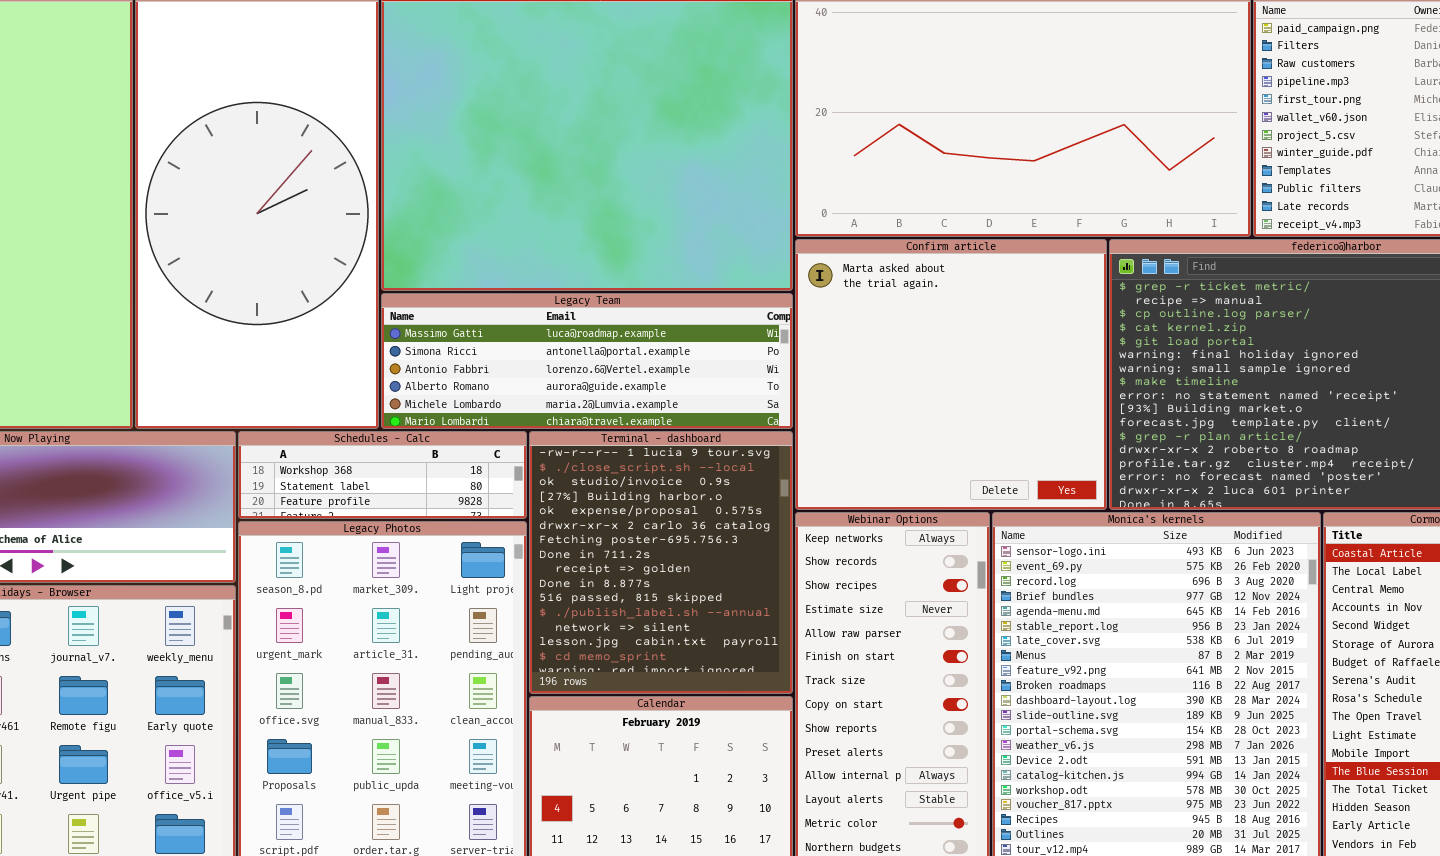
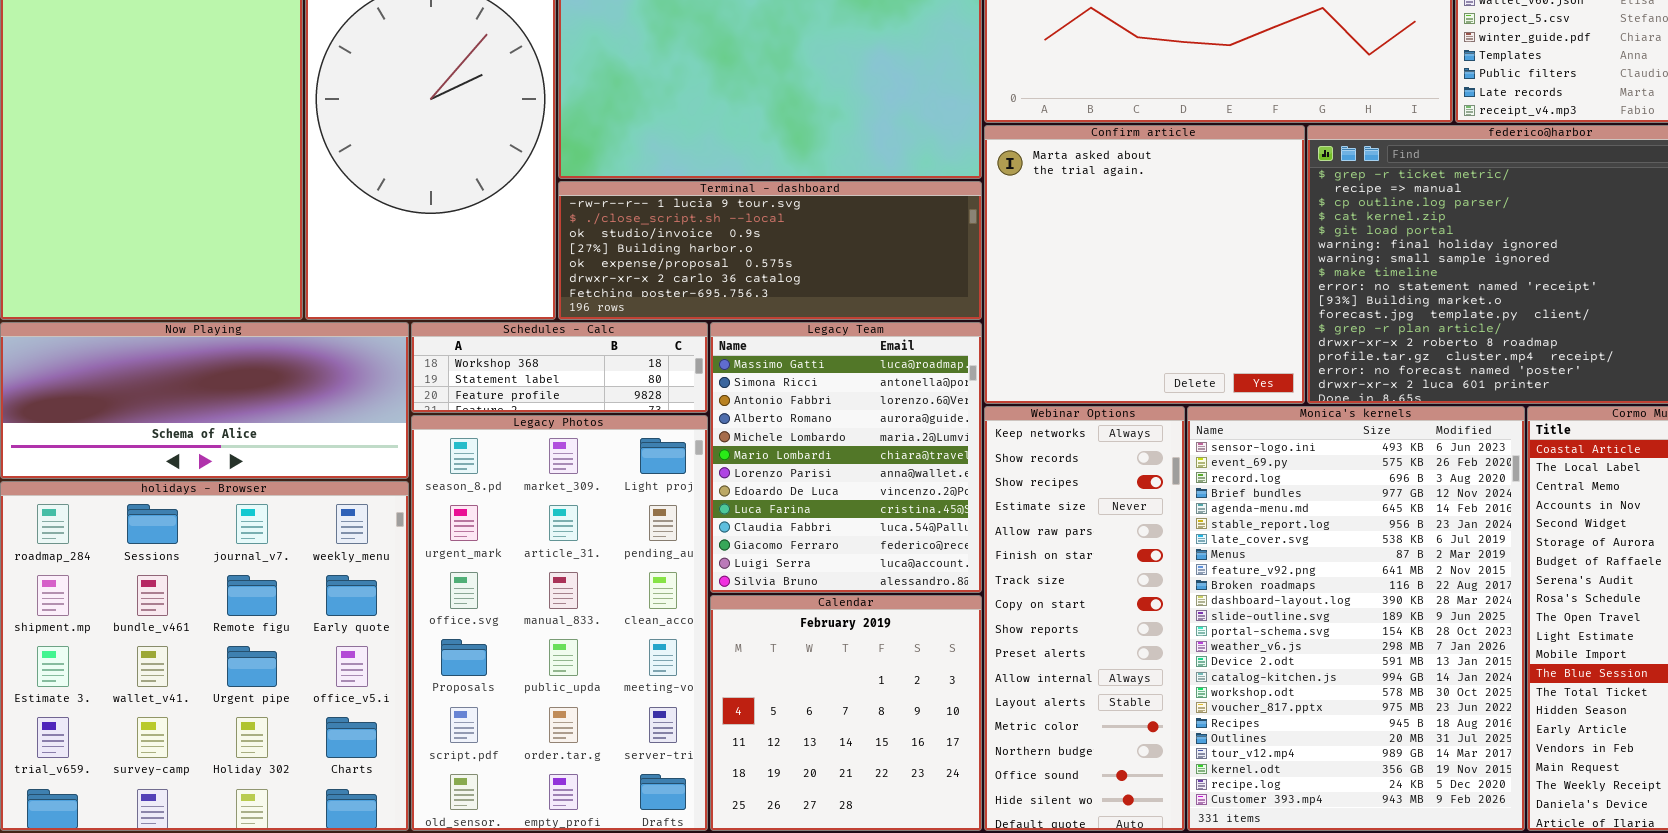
Legacy Team: [381,293,793,429] -> [710,322,982,593], moved, resized
Terminal - dashboard: [529,431,793,694] -> [558,181,982,320], moved, resized

